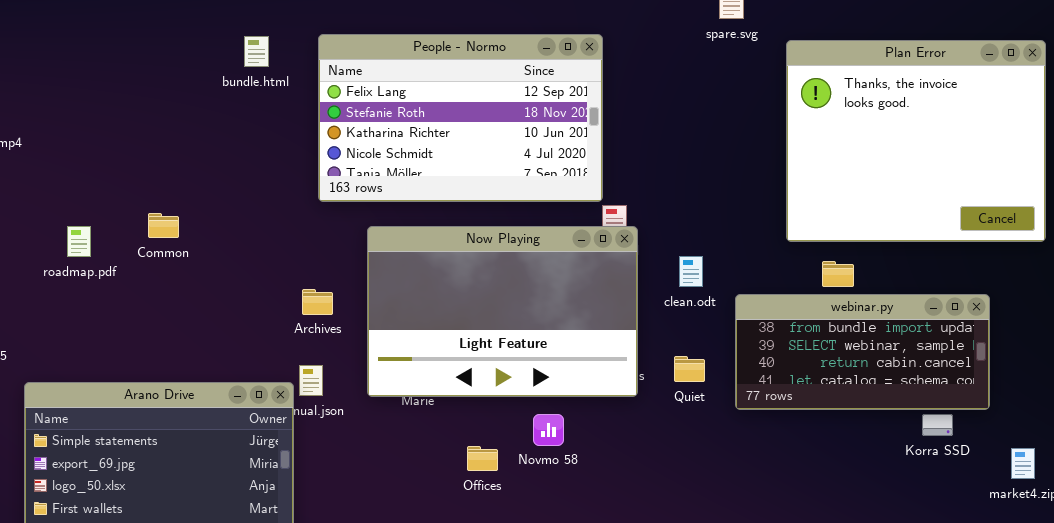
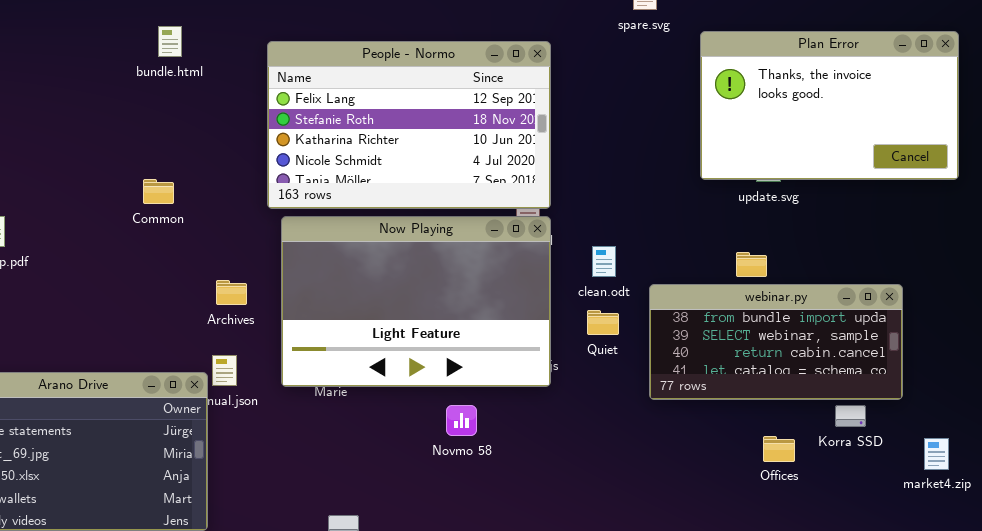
People - Normo: [318,34,603,202] -> [267,41,551,209], moved
Plan Error: [786,40,1046,242] -> [700,31,959,180], resized
Common: [148,213,179,238] -> [143,179,174,204], moved
Quiet: [674,356,705,382] -> [587,310,619,335], moved
Offices: [467,446,498,471] -> [763,436,795,462], moved

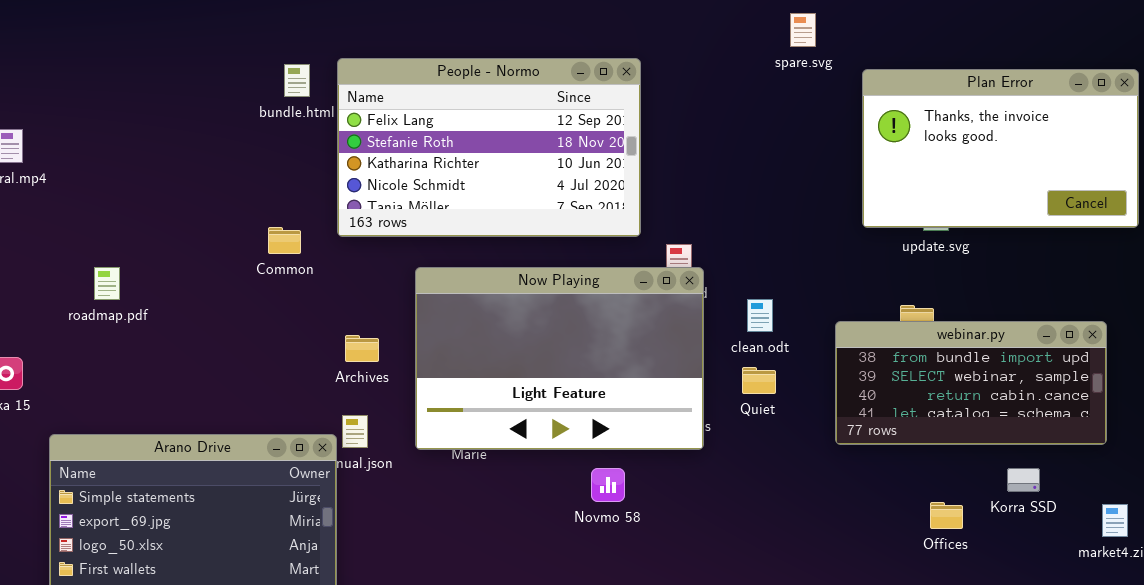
People - Normo: [267,41,551,209] -> [337,58,641,237], moved
webinar.py: [649,284,903,400] -> [835,321,1107,445], moved

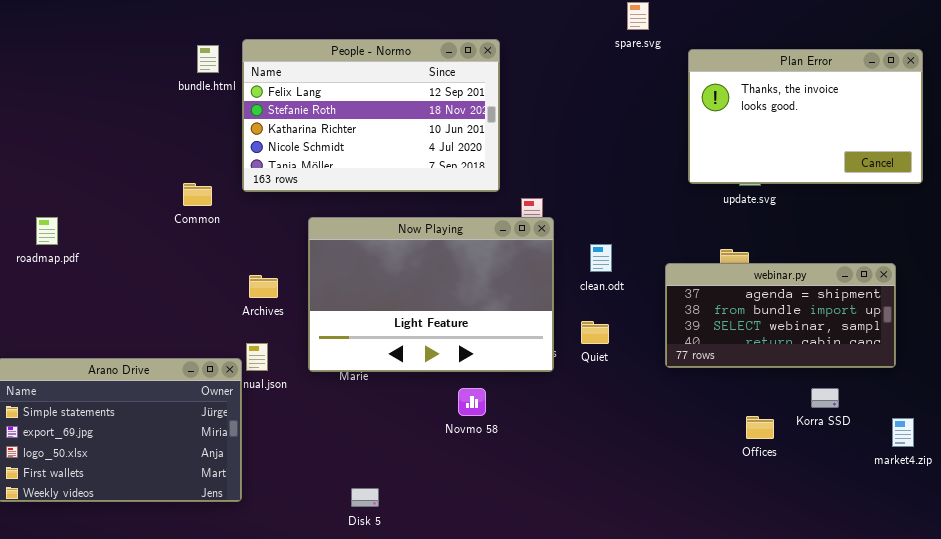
webinar.py: [835,321,1107,445] -> [665,263,896,368], scrolled up 1 row
Quiet: [742,367,776,394] -> [581,321,609,344], moved

